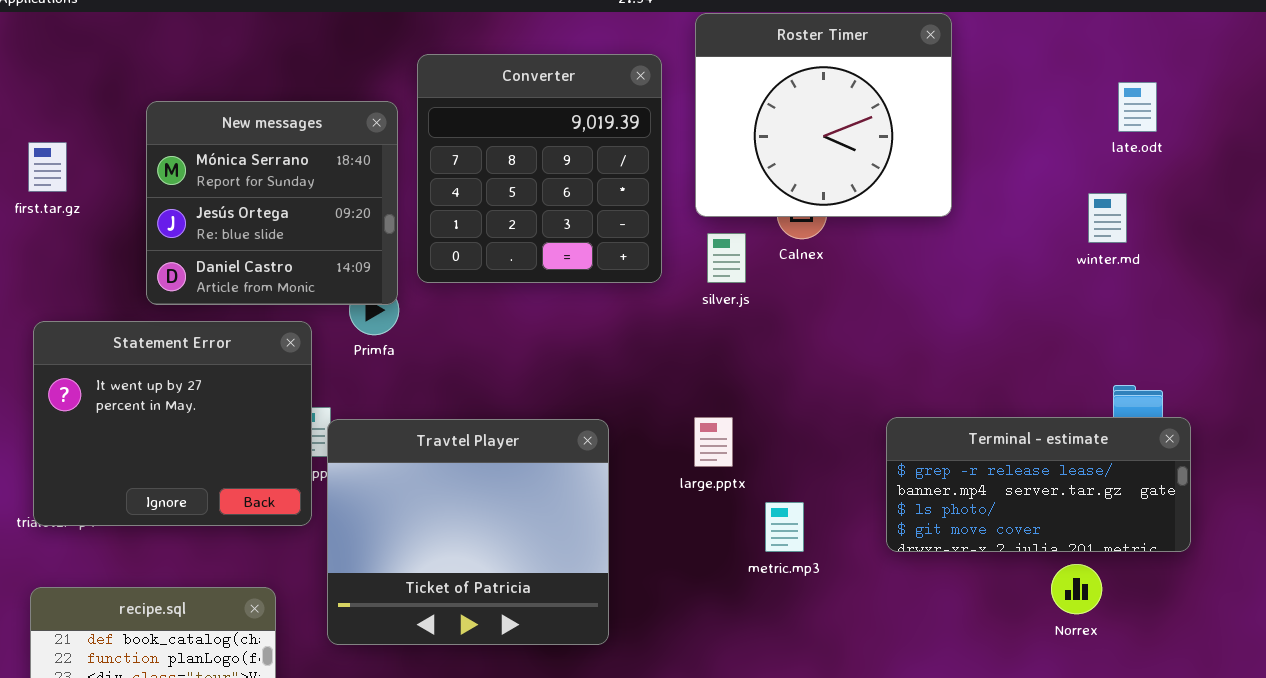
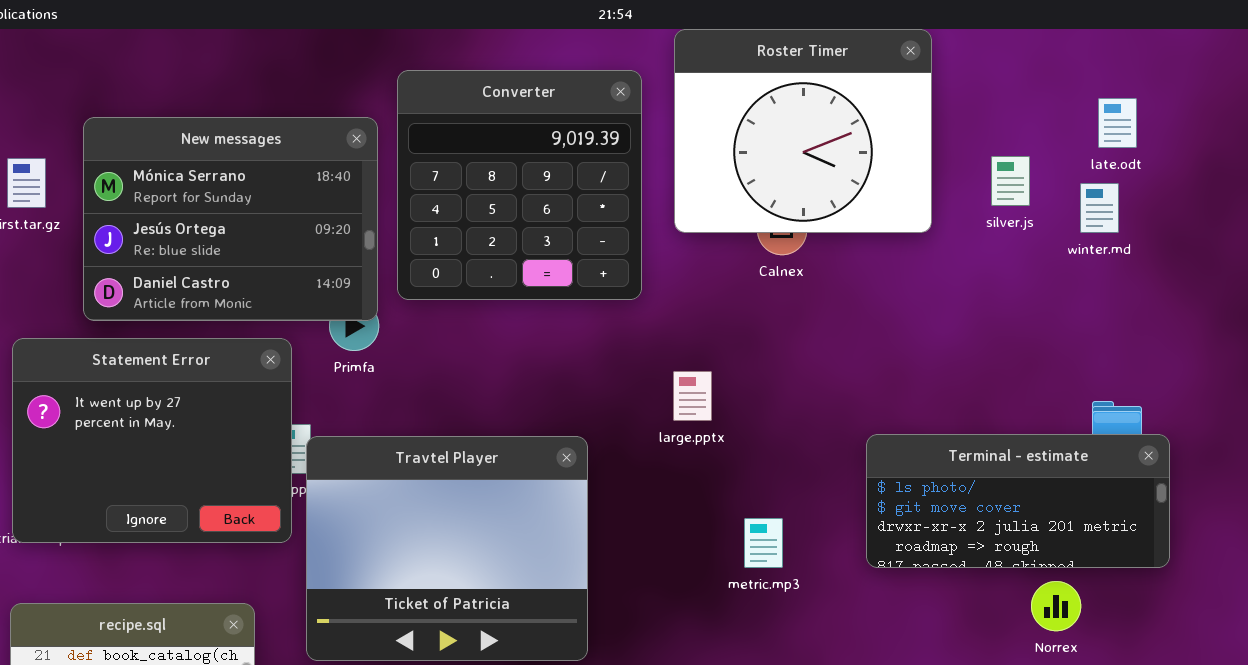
New messages: [146,101,398,305] -> [83,117,378,321], resized
winter.md: [1088,193,1127,243] -> [1080,183,1119,233], moved
silver.js: [707,233,746,283] -> [991,156,1030,206], moved
large.pptx: [694,417,733,467] -> [673,371,712,421], moved
Terminal - estimate: [886,417,1191,552] -> [866,434,1170,568], scrolled down 2 rows

